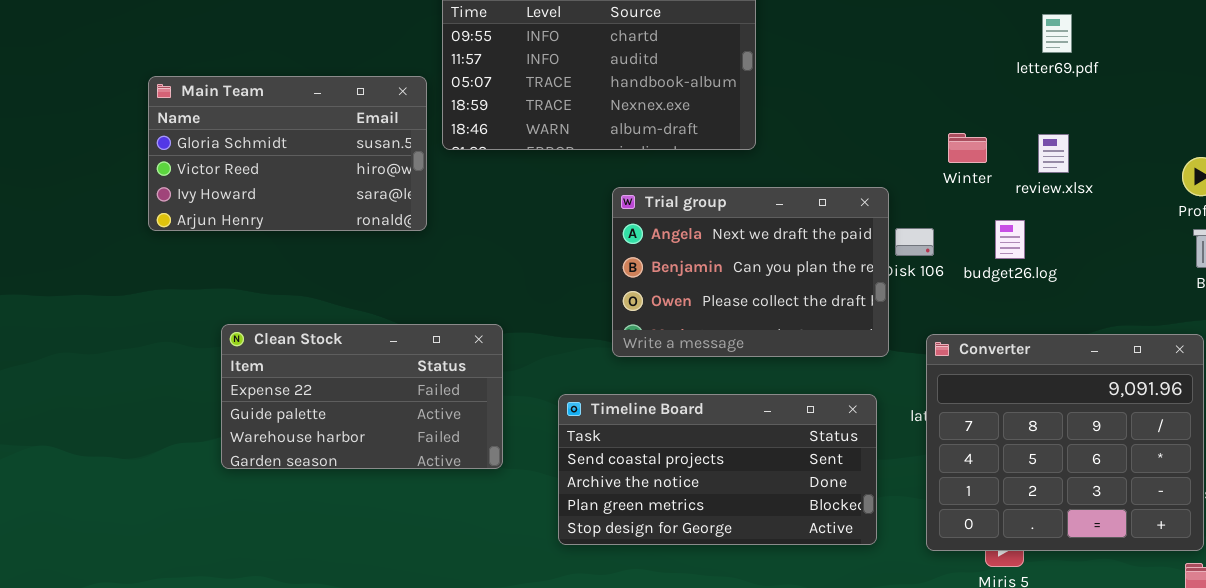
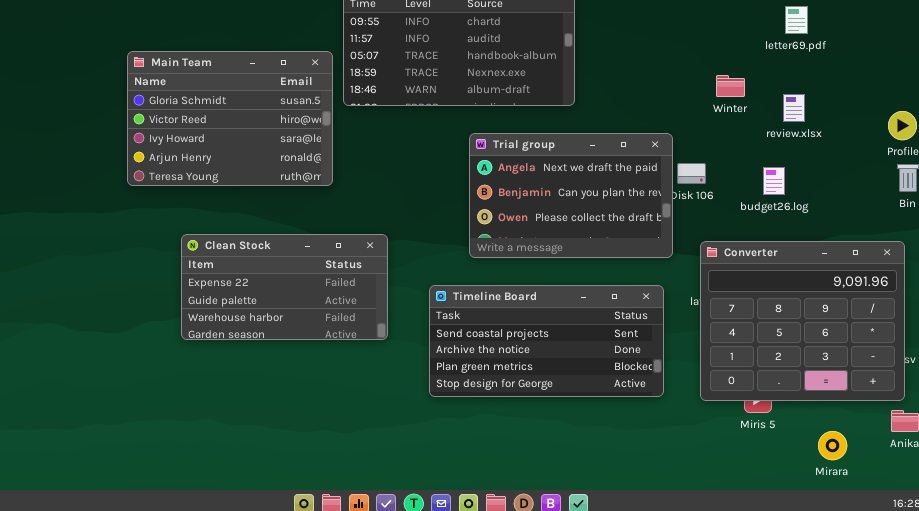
Main Team: [148,76,427,231] -> [127,51,333,186], resized
Winter: [948,133,987,163] -> [716,75,745,97], moved
budget26.log: [995,220,1025,259] -> [763,167,785,195], moved

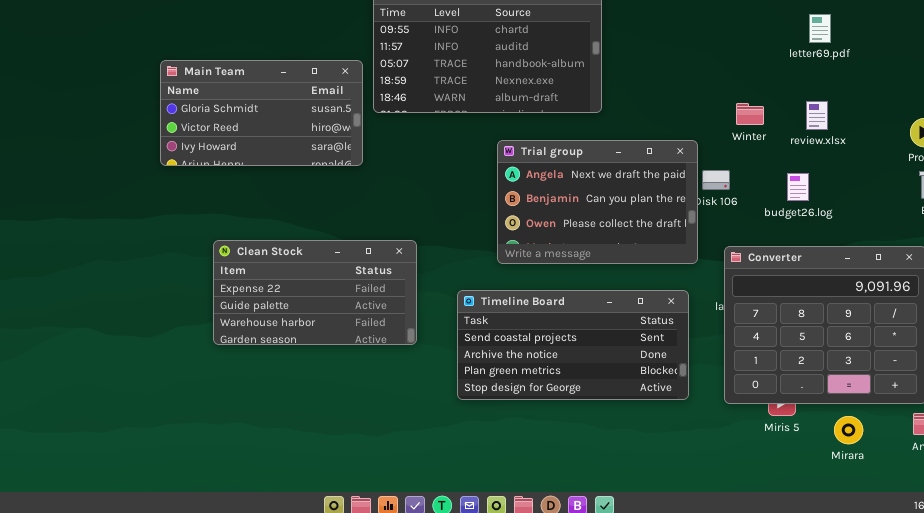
Main Team: [127,51,333,186] -> [160,60,363,166], resized
Winter: [716,75,745,97] -> [736,103,764,125], moved
Mirara: [818,431,847,460] -> [834,416,863,444], moved

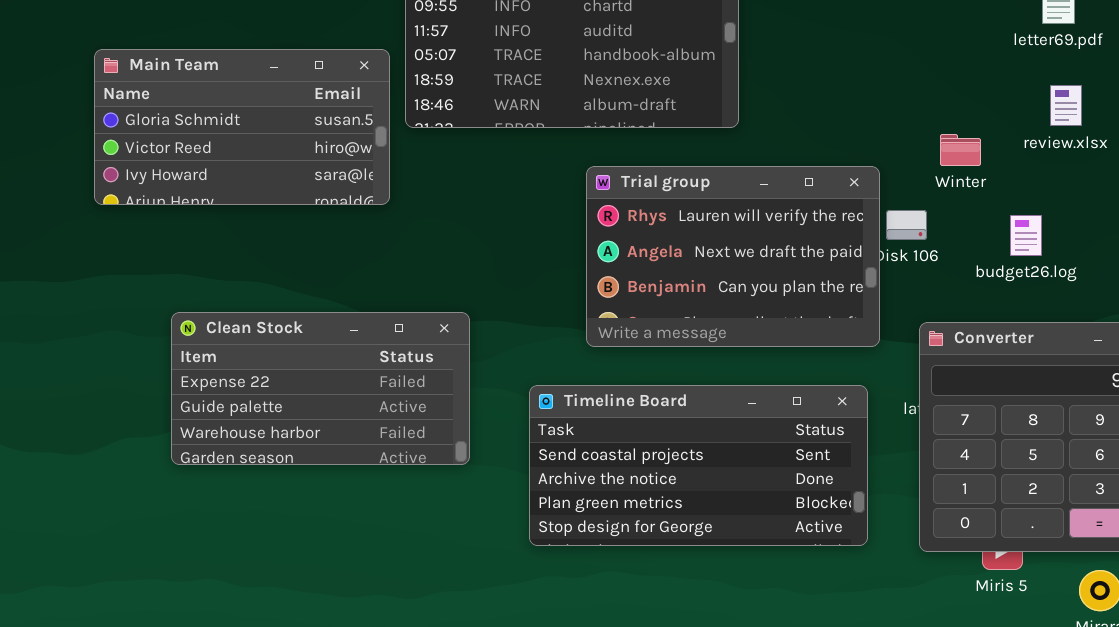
review.xlsx: [806,101,828,130] -> [1050,85,1082,126], moved
Winter: [736,103,764,125] -> [940,134,981,166], moved
Trial group: [497,140,698,264] -> [586,166,880,347], scrolled up 1 row

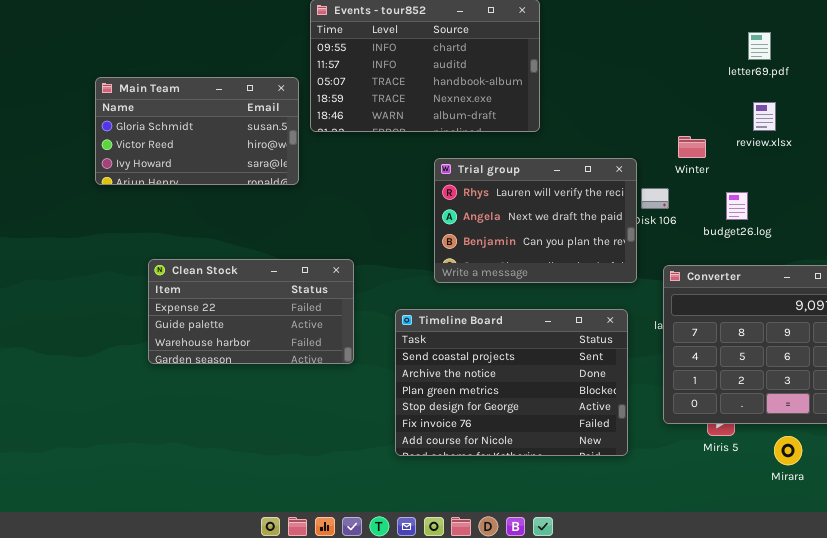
Timeline Board: [529,385,868,546] -> [395,309,628,456], resized

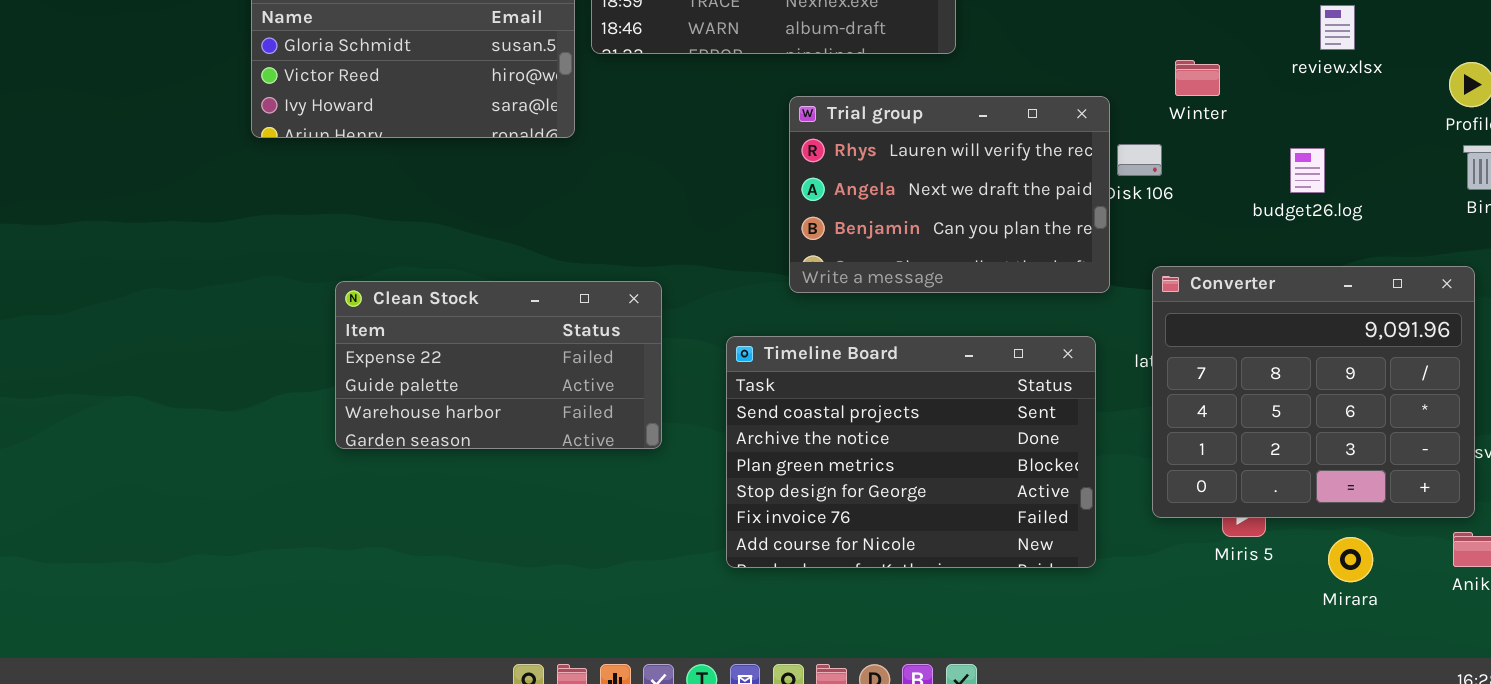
review.xlsx: [753,102,776,131] -> [1320,5,1355,50], moved
budget26.log: [726,192,748,220] -> [1290,148,1325,193], moved
Clean Stock: [148,259,354,364] -> [335,281,662,449], moved

